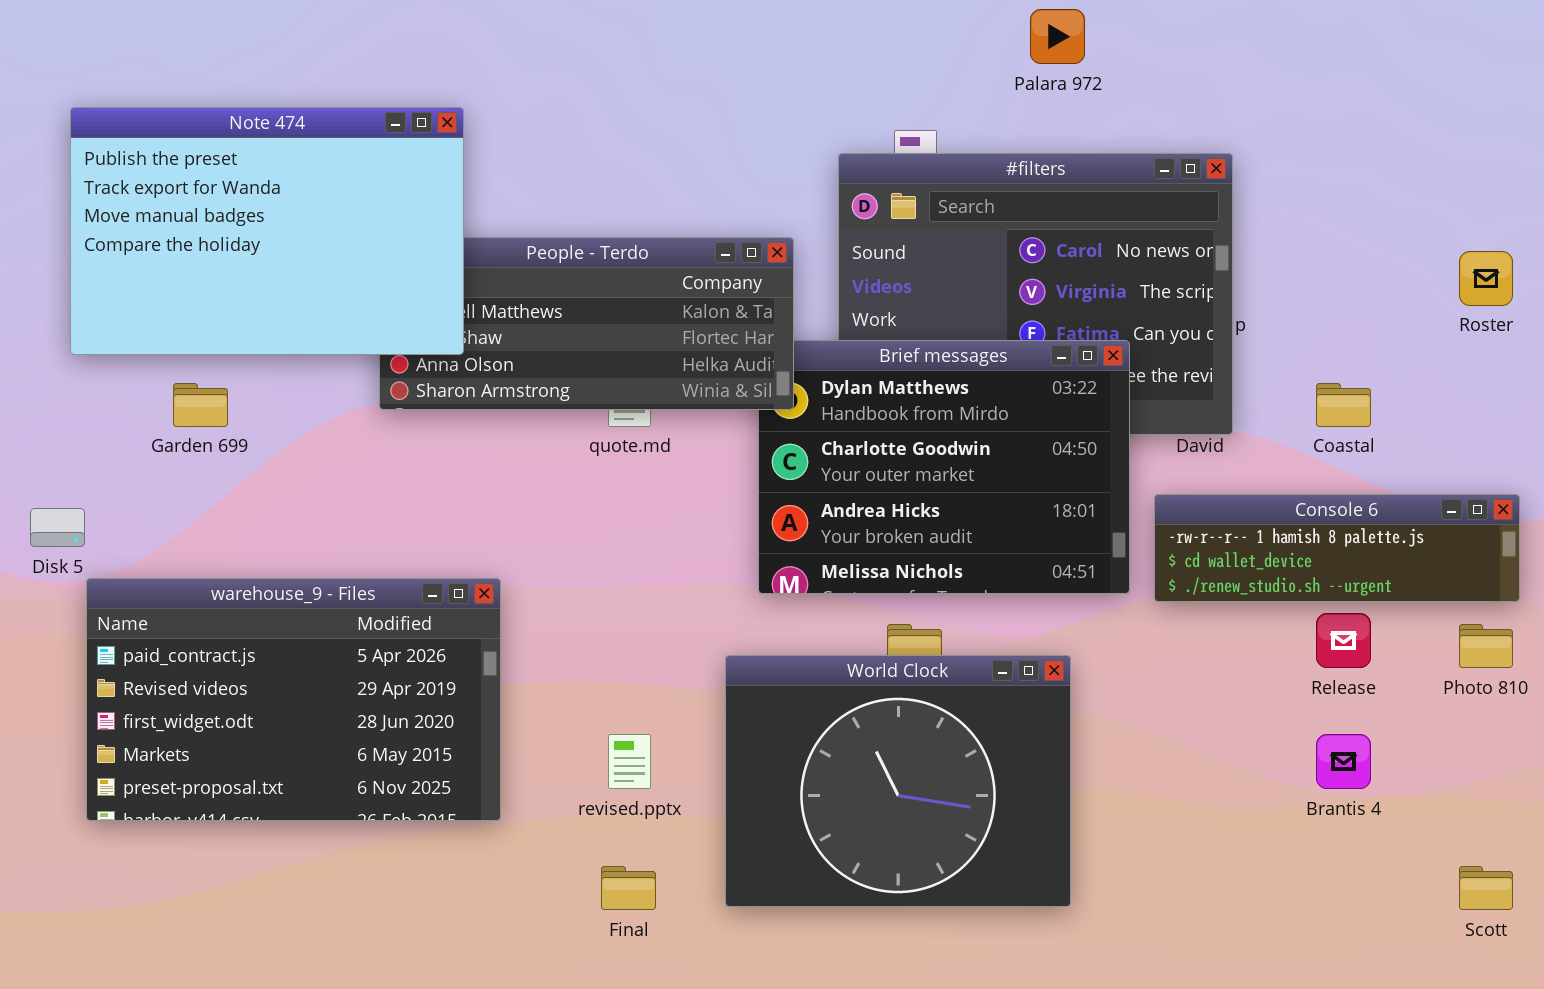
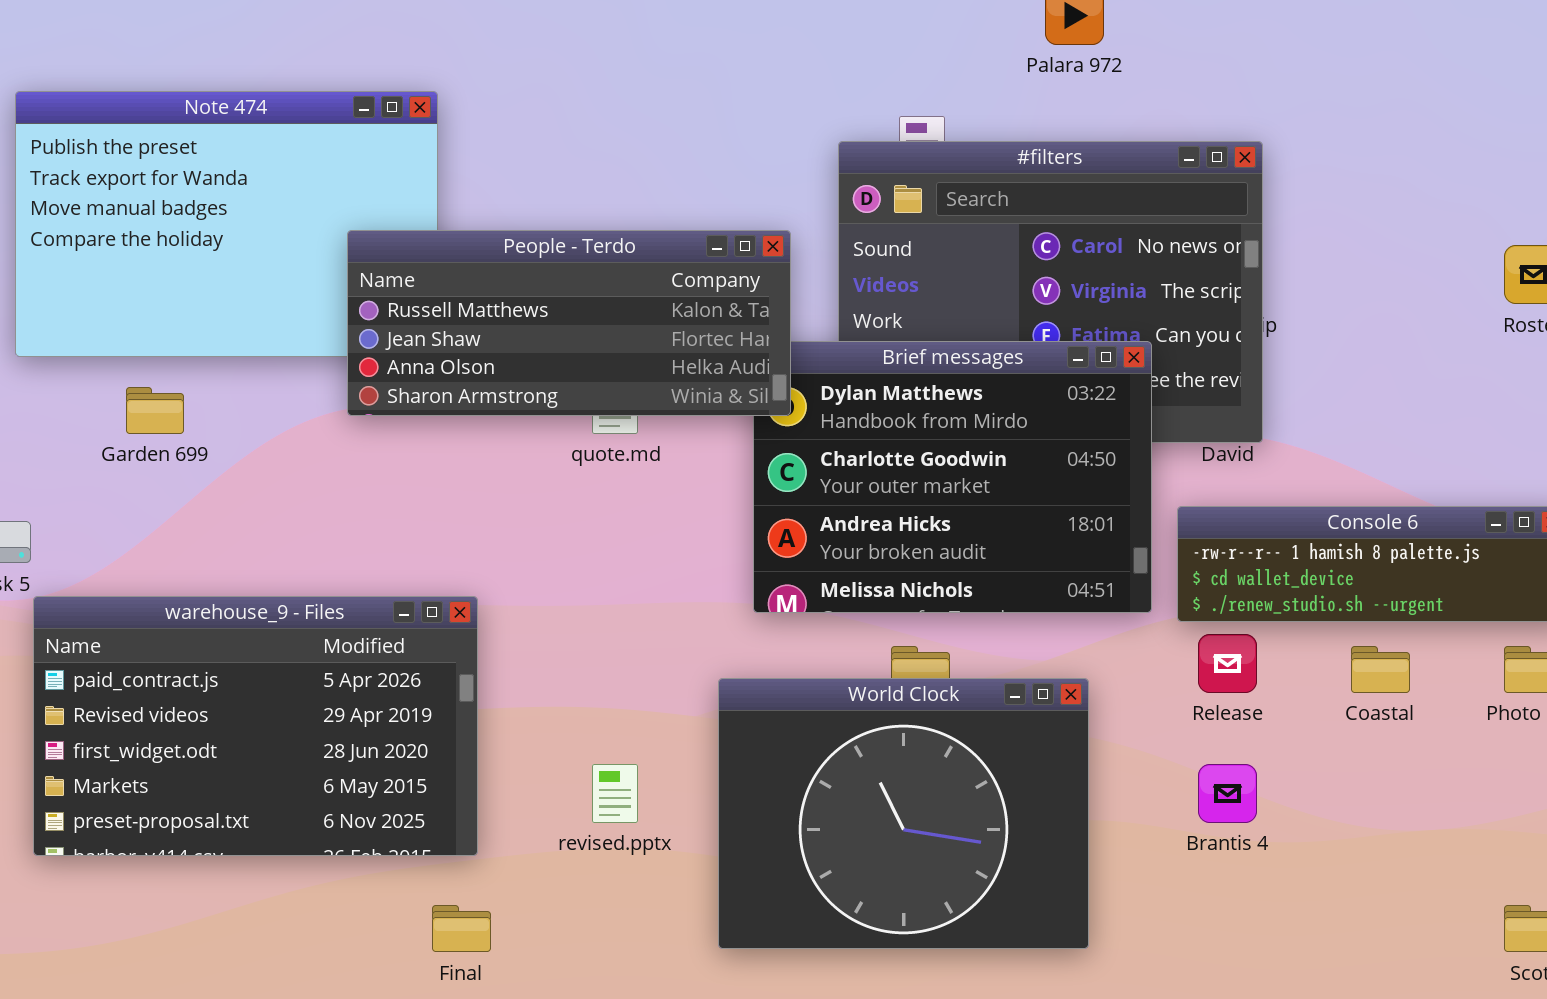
People - Terdo: [379,237,794,410] -> [347,230,791,416], raised
Coastal: [1316,383,1371,427] -> [1351,646,1410,693], moved
Release: [1316,613,1371,668] -> [1198,634,1257,693], moved
Brantis 4: [1316,734,1371,789] -> [1198,764,1257,823], moved
Final: [601,866,656,910] -> [432,905,491,952], moved

